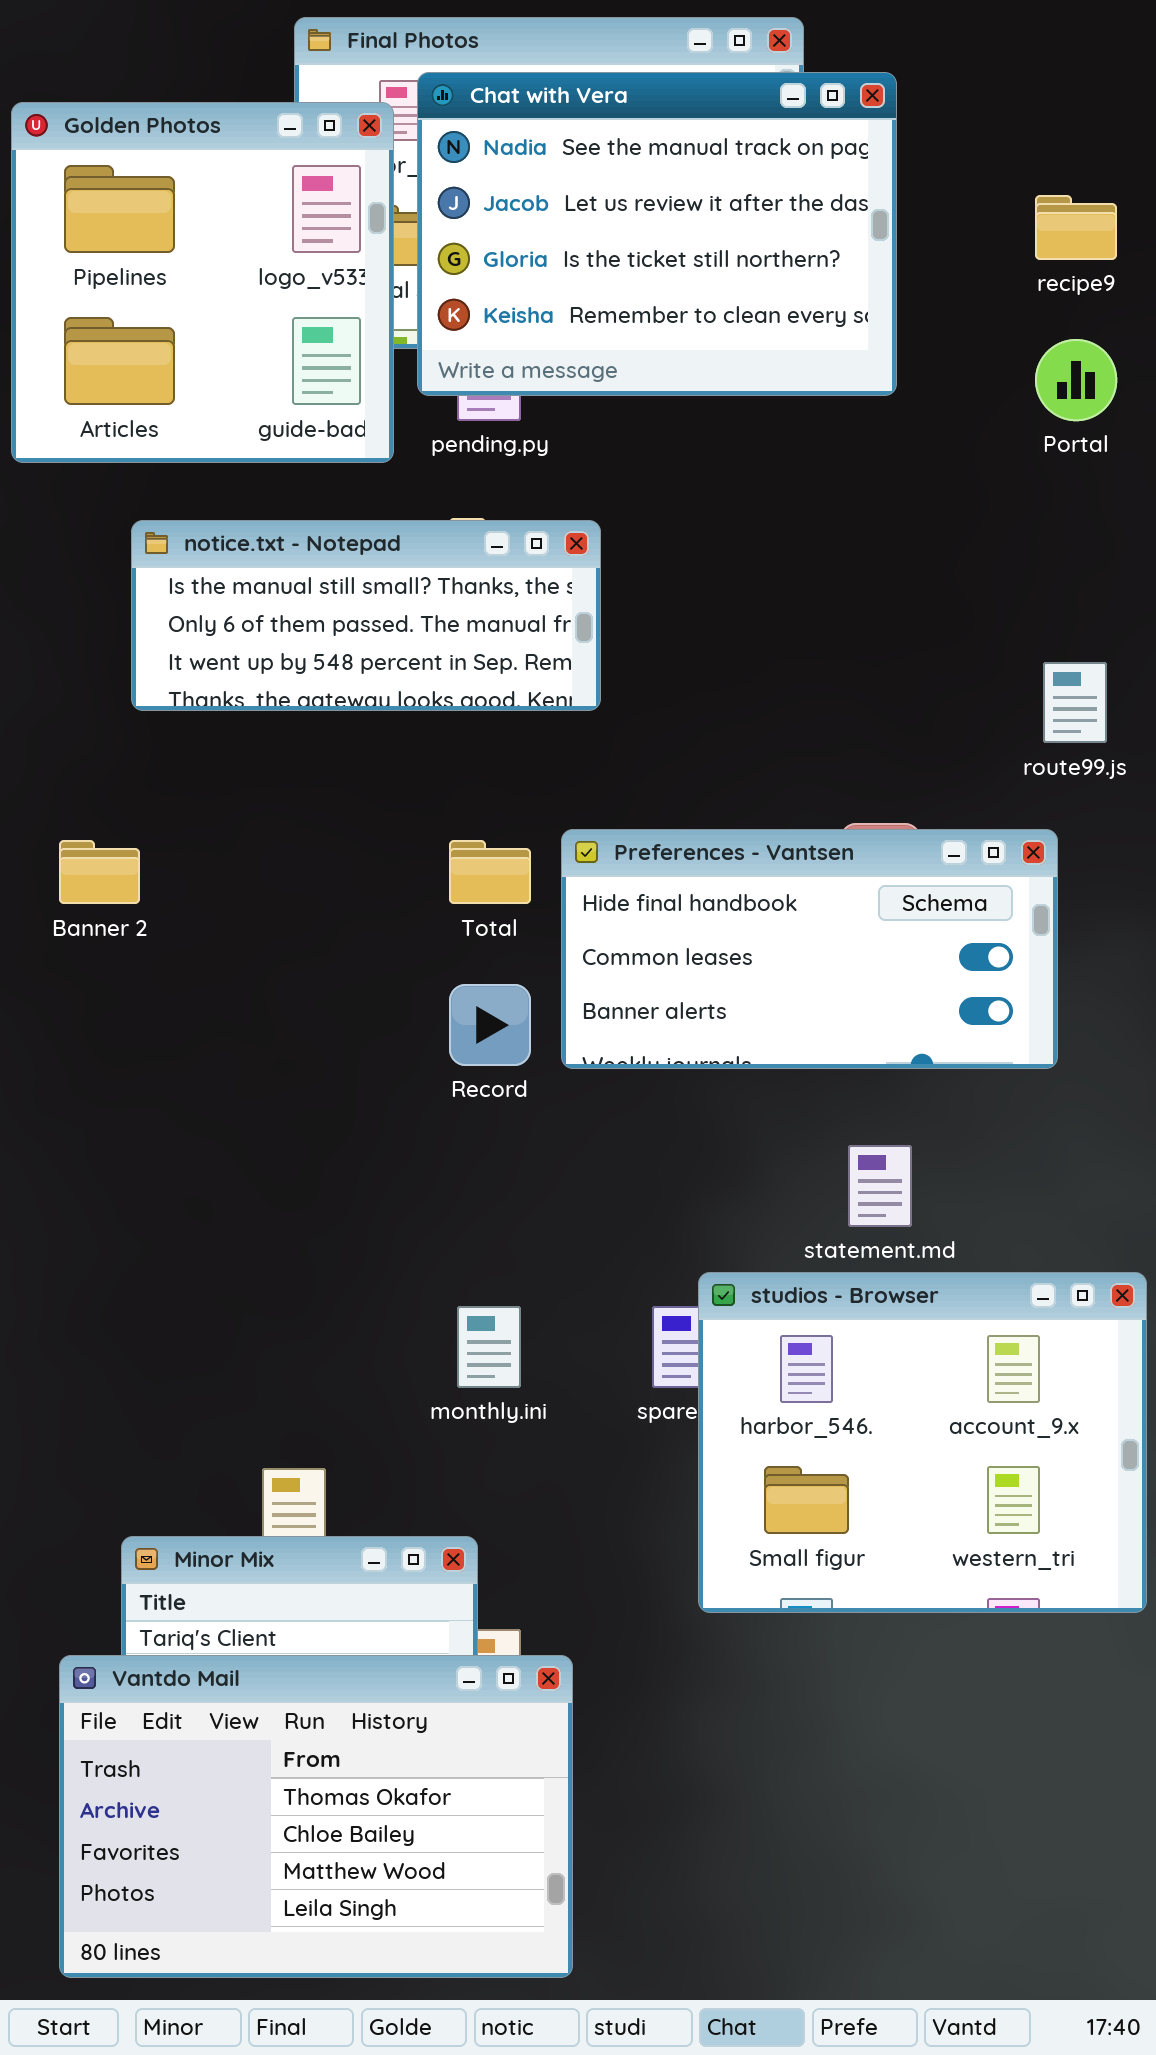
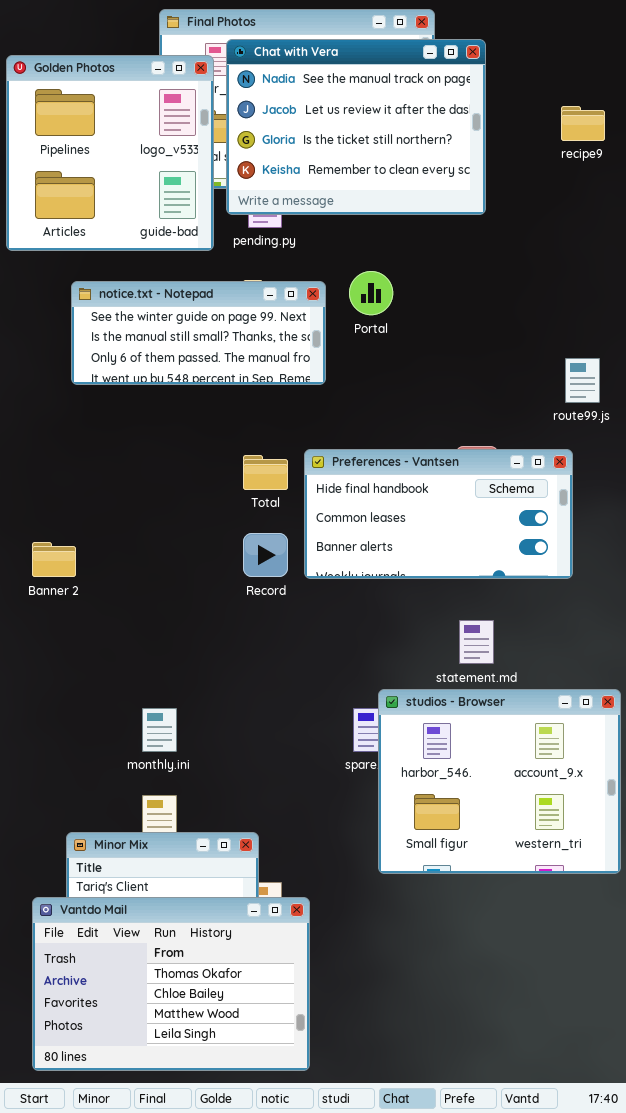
Portal: [1035,339,1117,421] -> [349,271,393,315], moved
notice.txt - Notepad: [131,520,601,711] -> [71,281,326,385], scrolled up 1 row
Banner 2: [59,840,140,904] -> [32,542,76,577], moved
monthly.ini: [457,1306,521,1388] -> [142,708,177,752], moved

